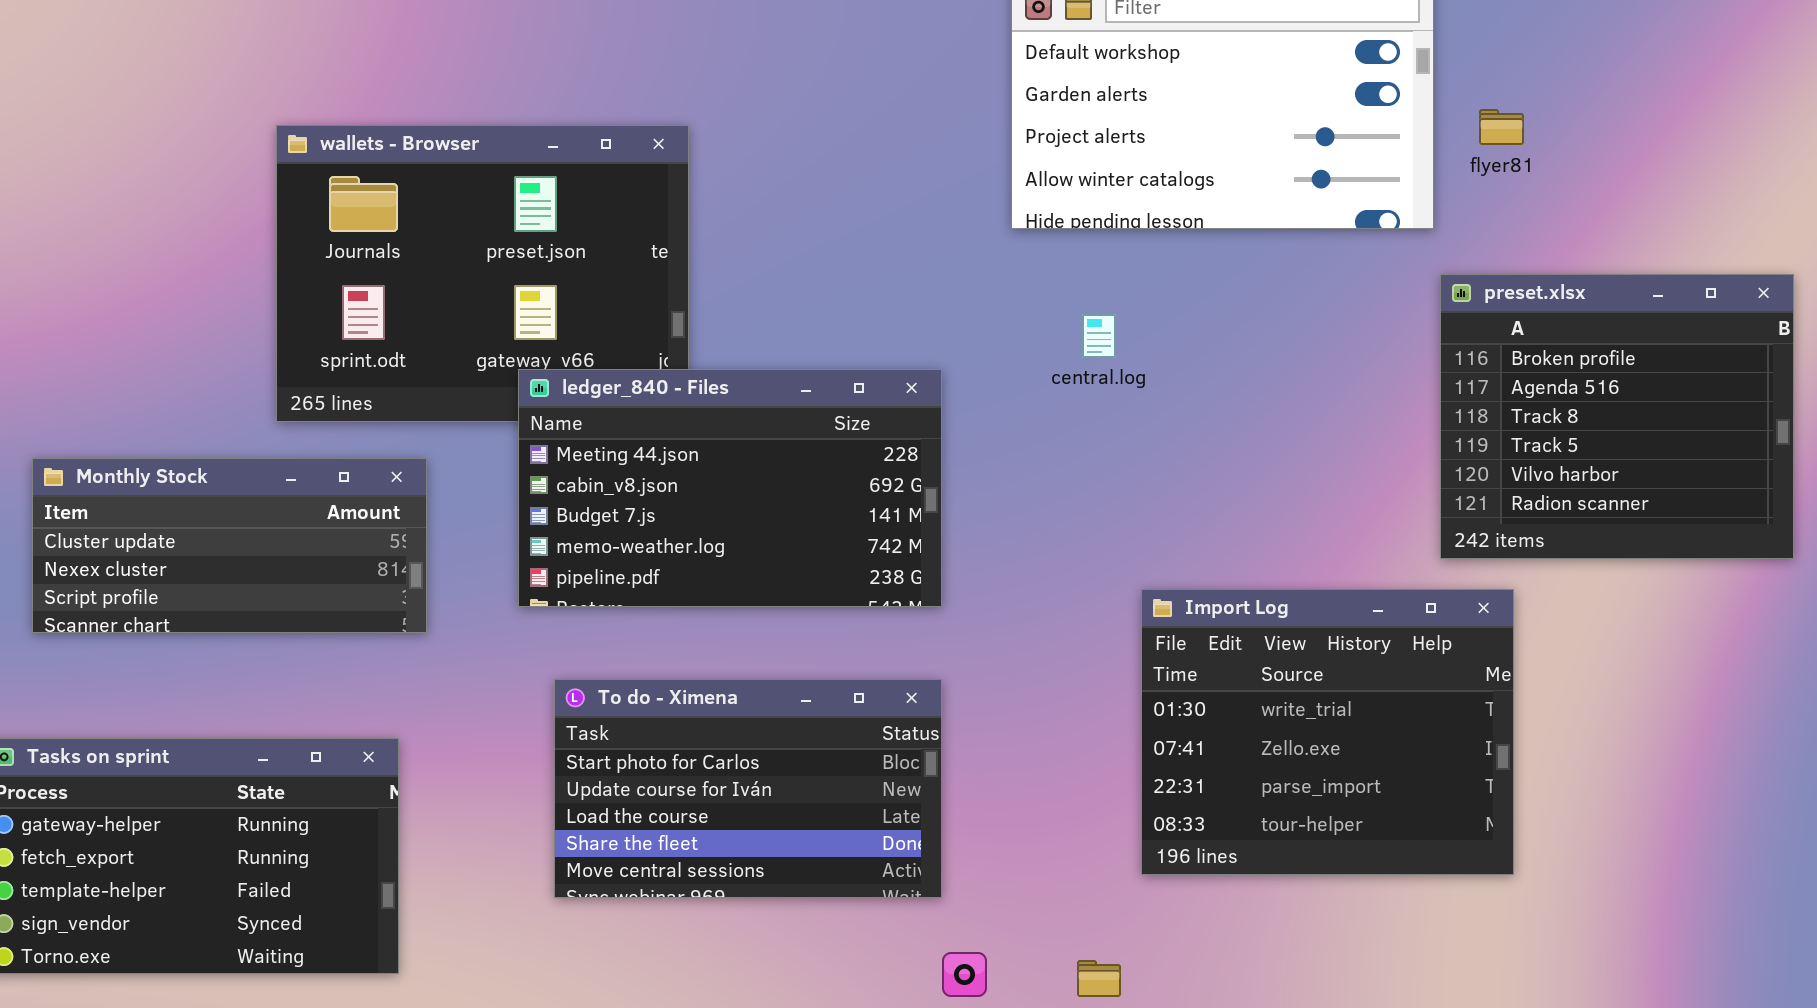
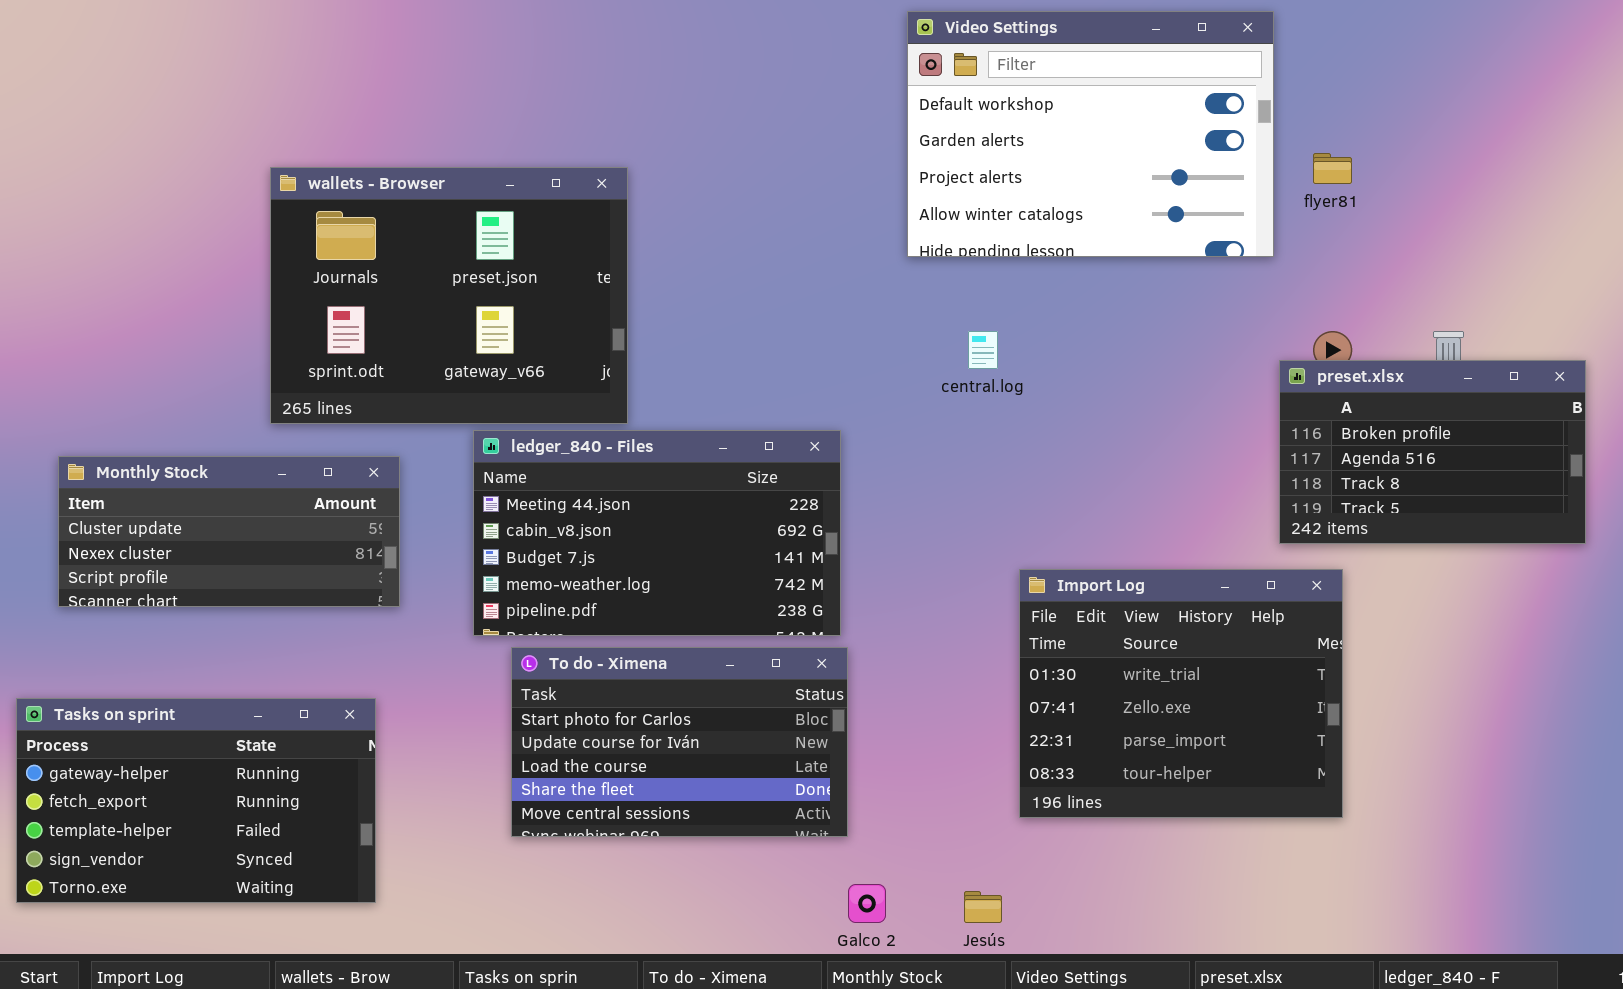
preset.xlsx: [1440,274,1794,559] -> [1279,360,1586,544], resized
ledger_840 - Files: [518,369,942,607] -> [473,430,841,636], moved

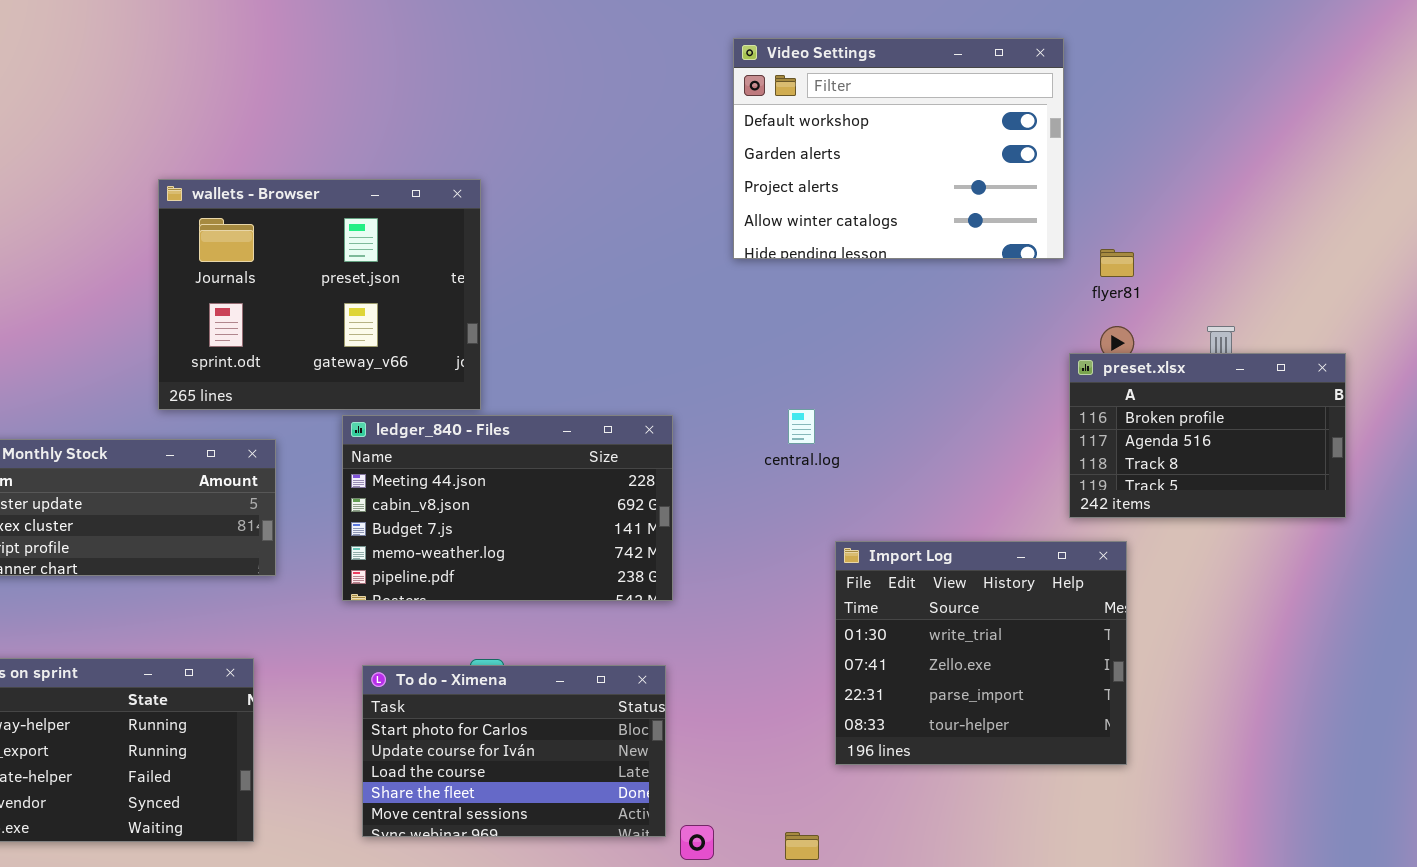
flyer81: [1313,153,1352,184] -> [1100,249,1134,277], moved
central.log: [968,331,998,369] -> [788,409,815,444], moved
To do - Ximena: [511,647,848,837] -> [362,665,666,837], moved

